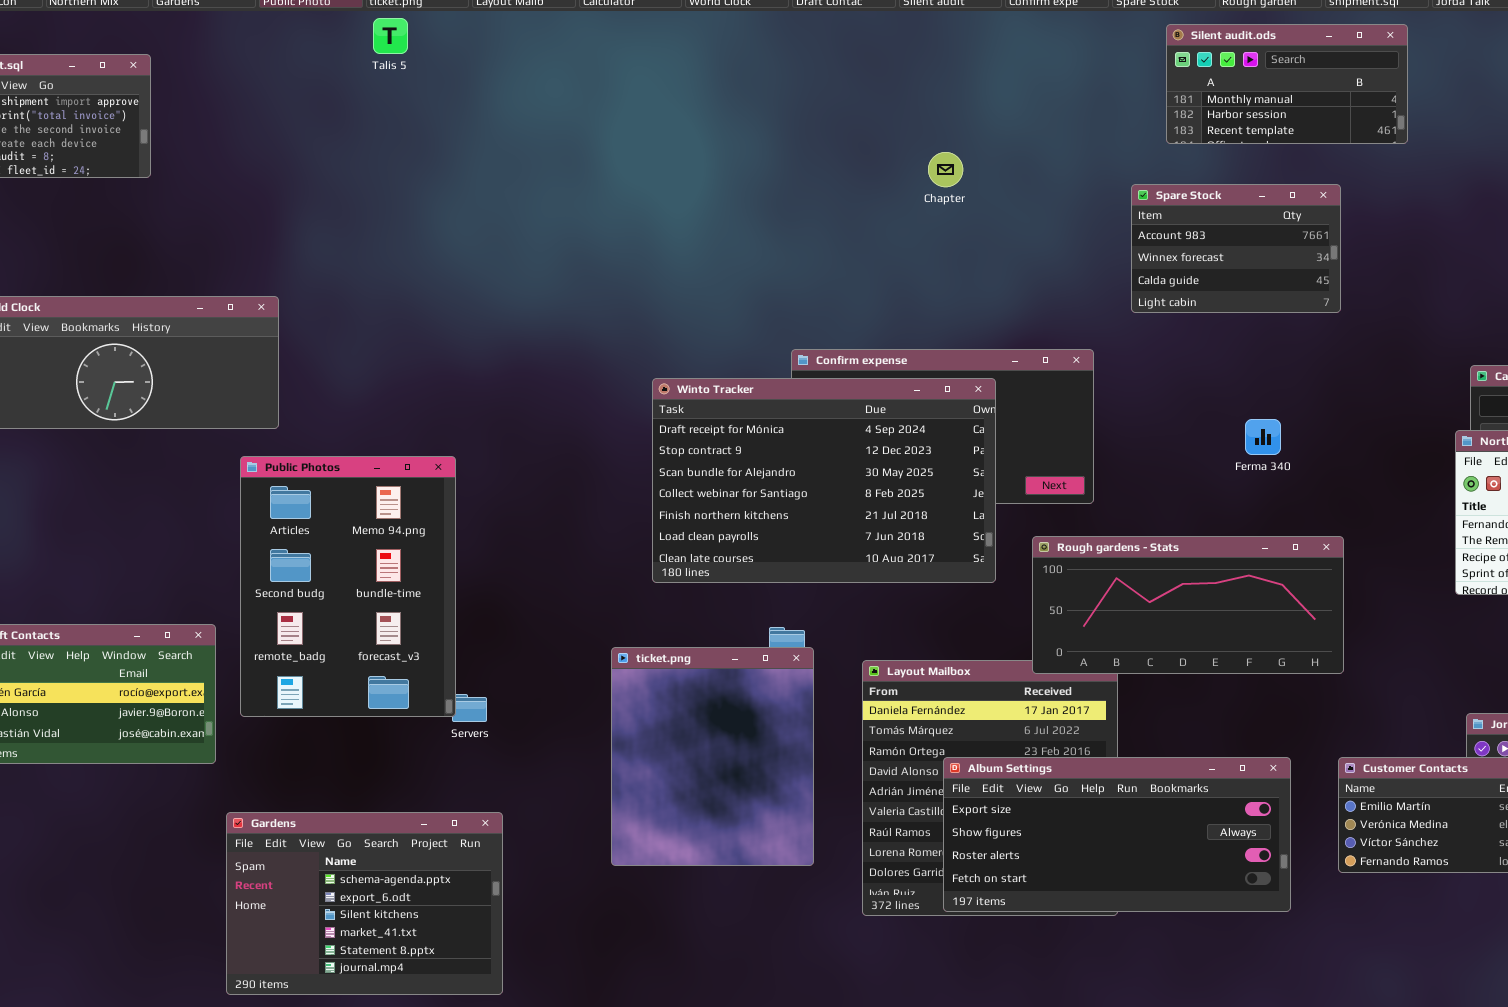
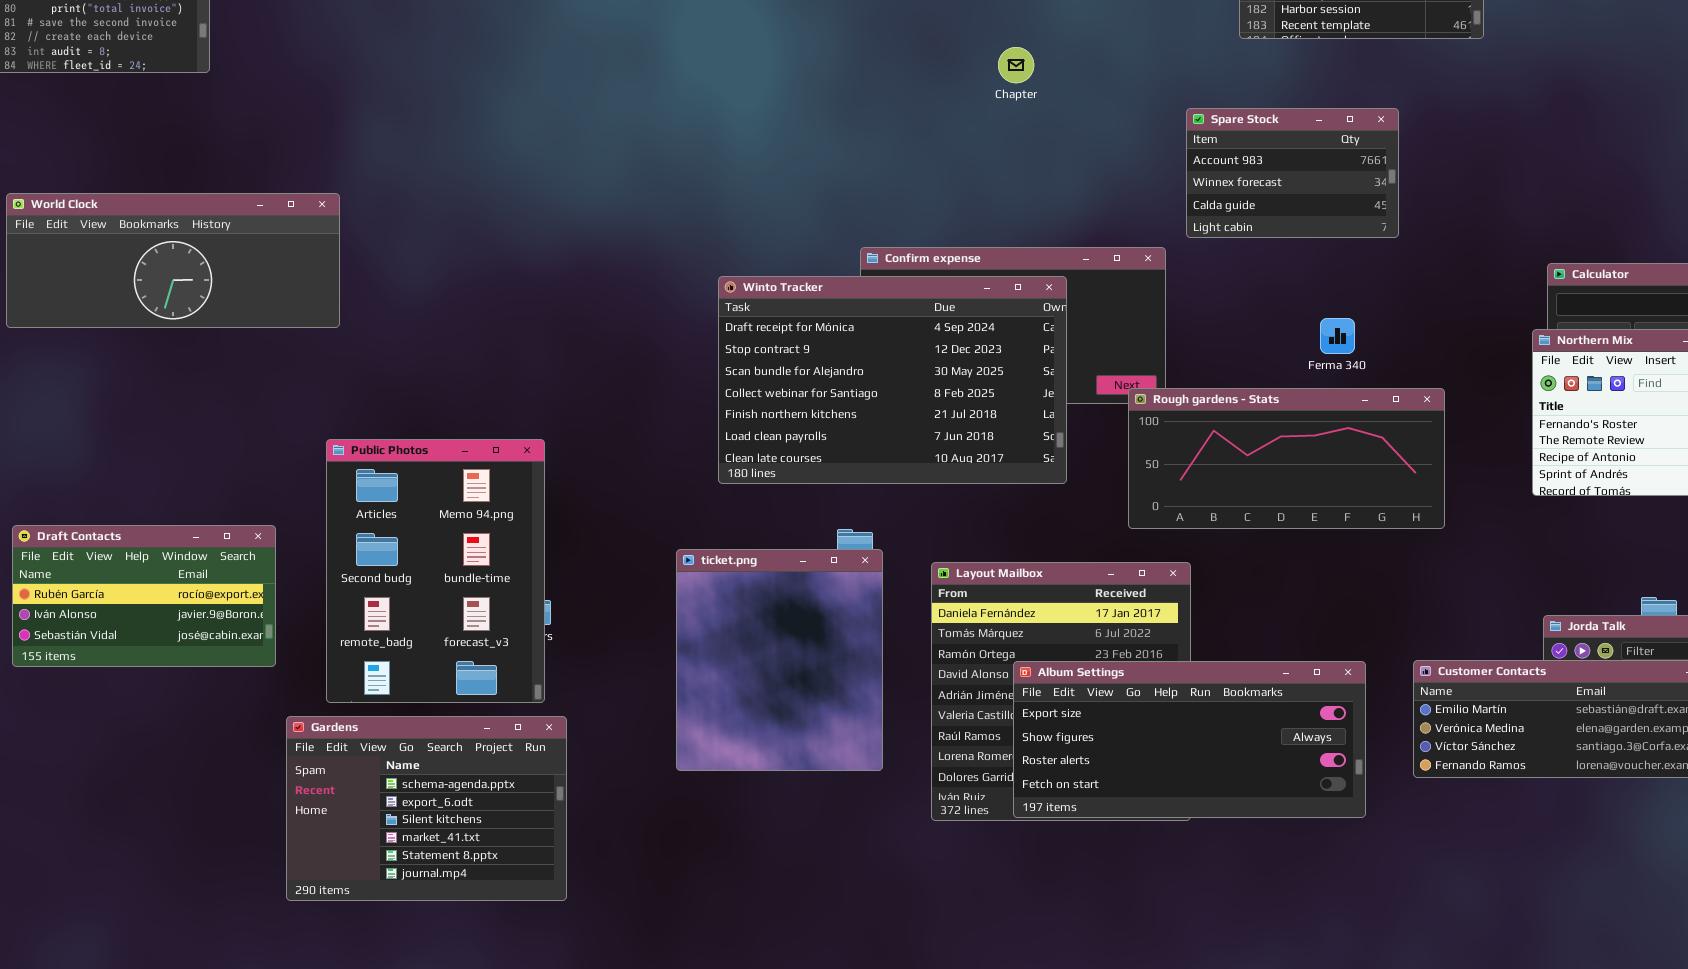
Spare Stock: [1131,184,1341,313] -> [1186,108,1399,238], moved
Public Photos: [240,456,456,717] -> [326,439,545,703], moved
Rough gardens - Stats: [1032,536,1344,674] -> [1128,388,1445,529], moved

